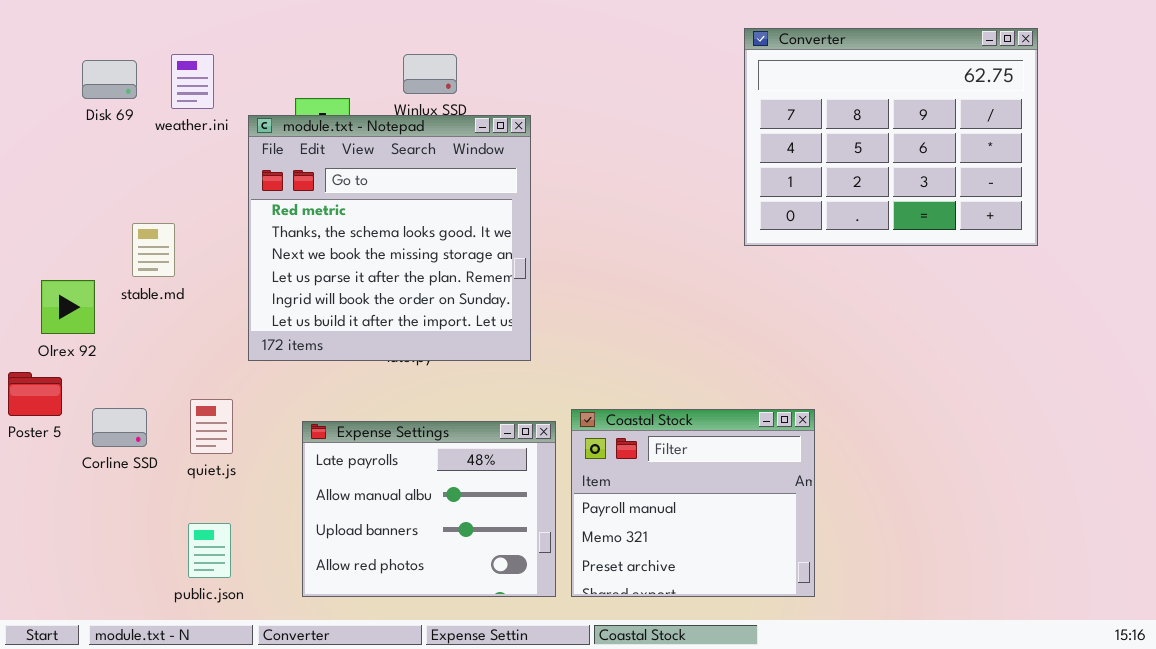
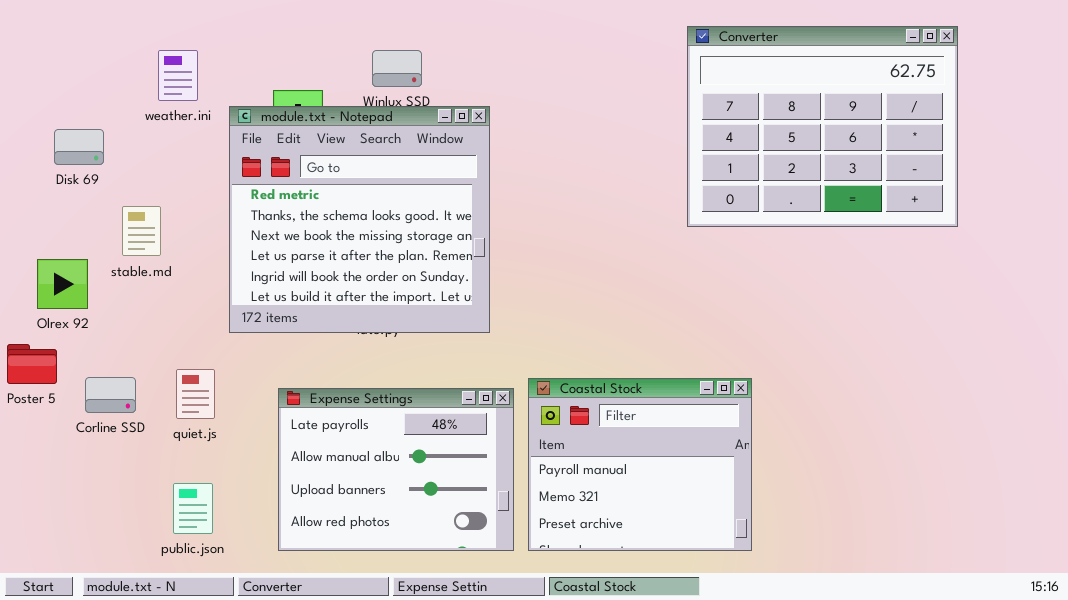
Disk 69: [82,60,137,99] -> [54,129,104,165], moved

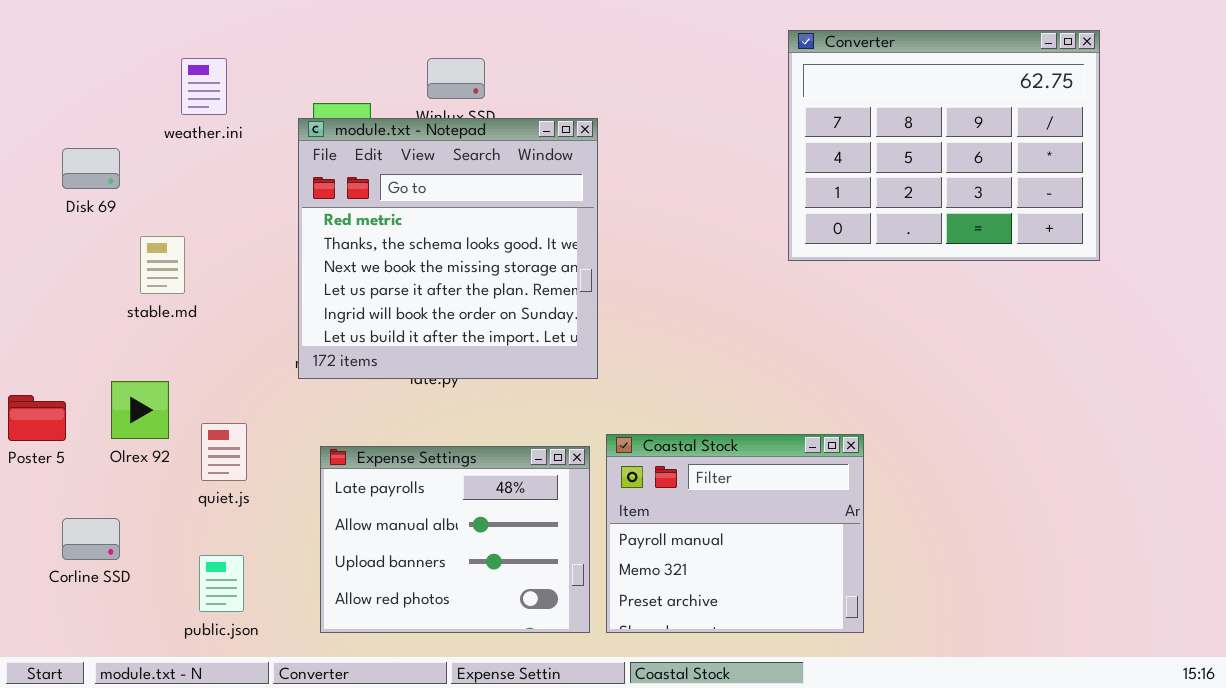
module.txt - Notepad: [229,106,490,333] -> [298,118,598,379], moved
Olrex 92: [37,259,88,309] -> [111,381,169,439], moved
Corline SSD: [85,377,136,413] -> [62,518,120,560], moved

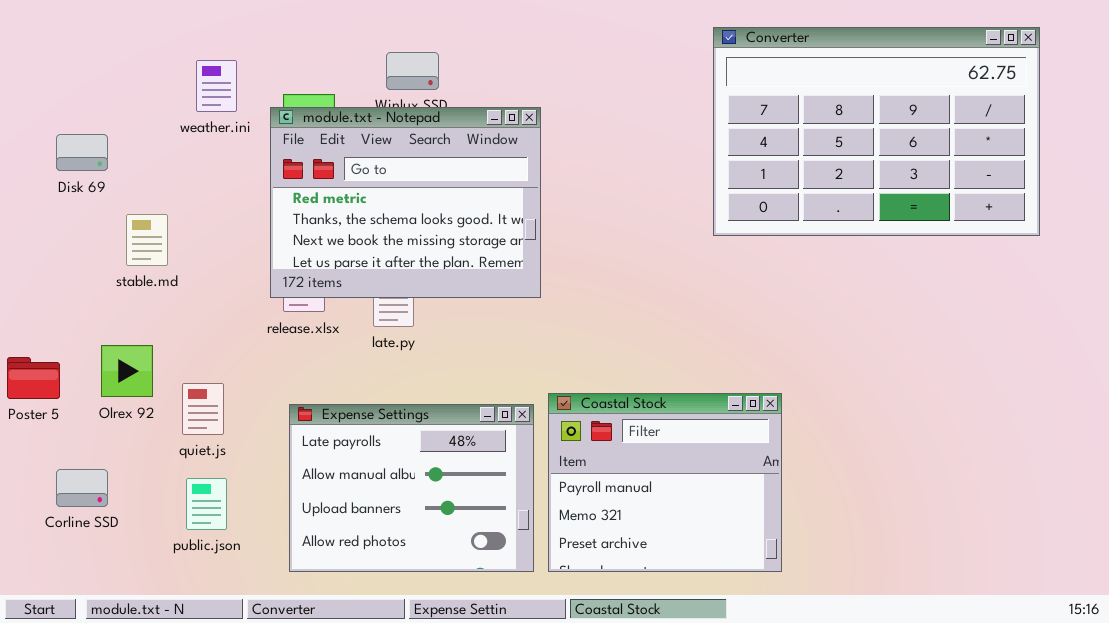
Converter: [788,30,1100,261] -> [713,27,1040,236], resized
weather.ini: [181,58,227,115] -> [196,60,237,112], moved
module.txt - Notepad: [298,118,598,379] -> [270,107,541,298], resized
public.json: [199,555,244,612] -> [186,478,227,530], moved

